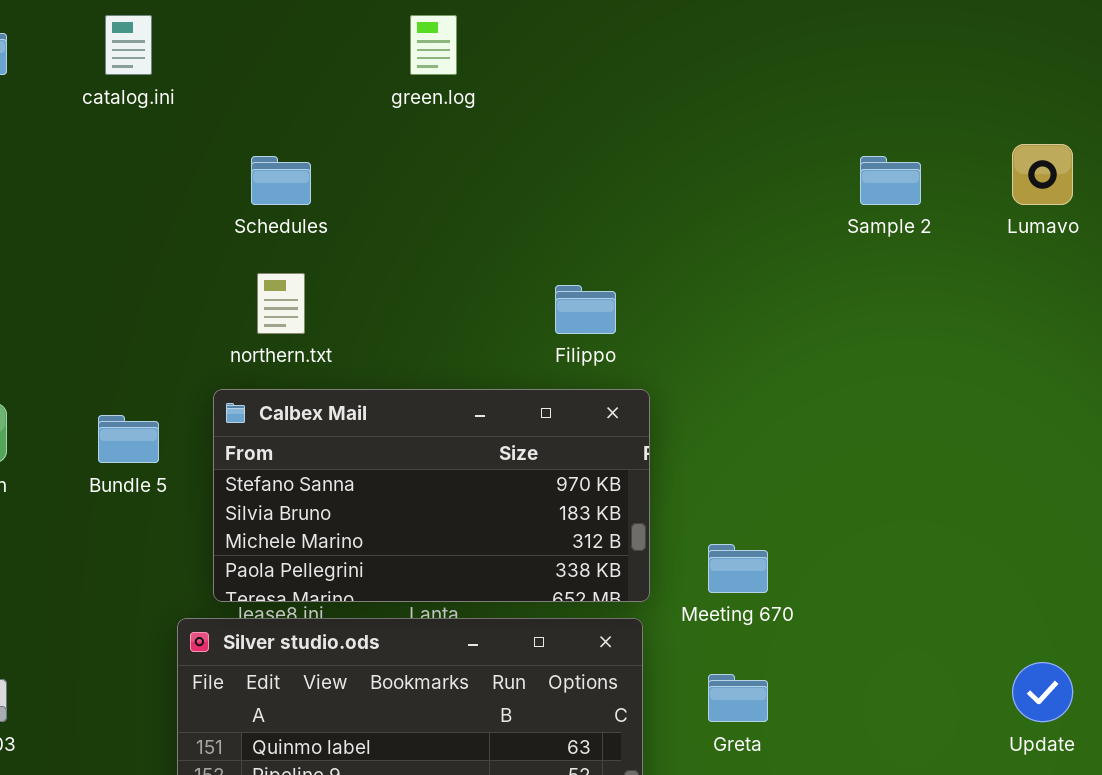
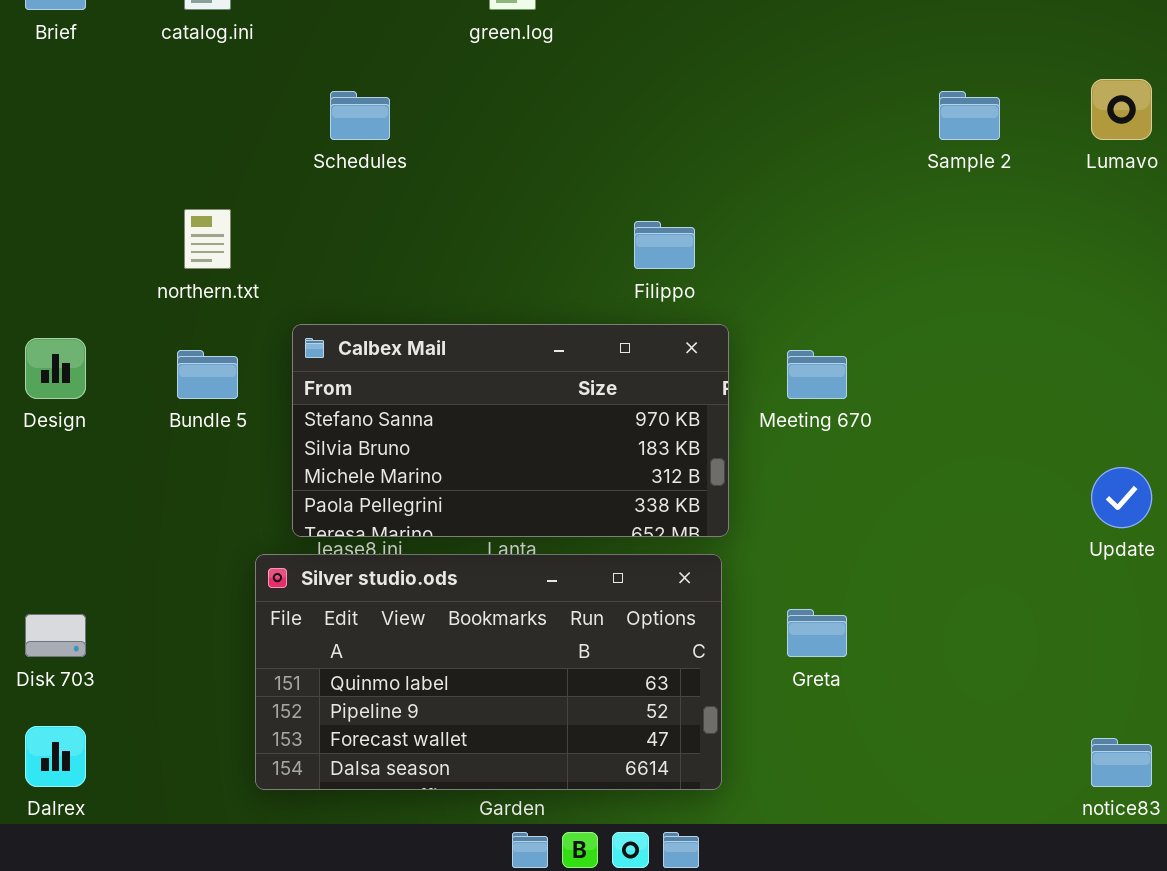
northern.txt: [257,273,305,334] -> [184,209,231,269], moved
Meeting 670: [708,544,768,593] -> [787,350,847,399], moved
Update: [1012,662,1073,722] -> [1091,467,1152,528], moved

